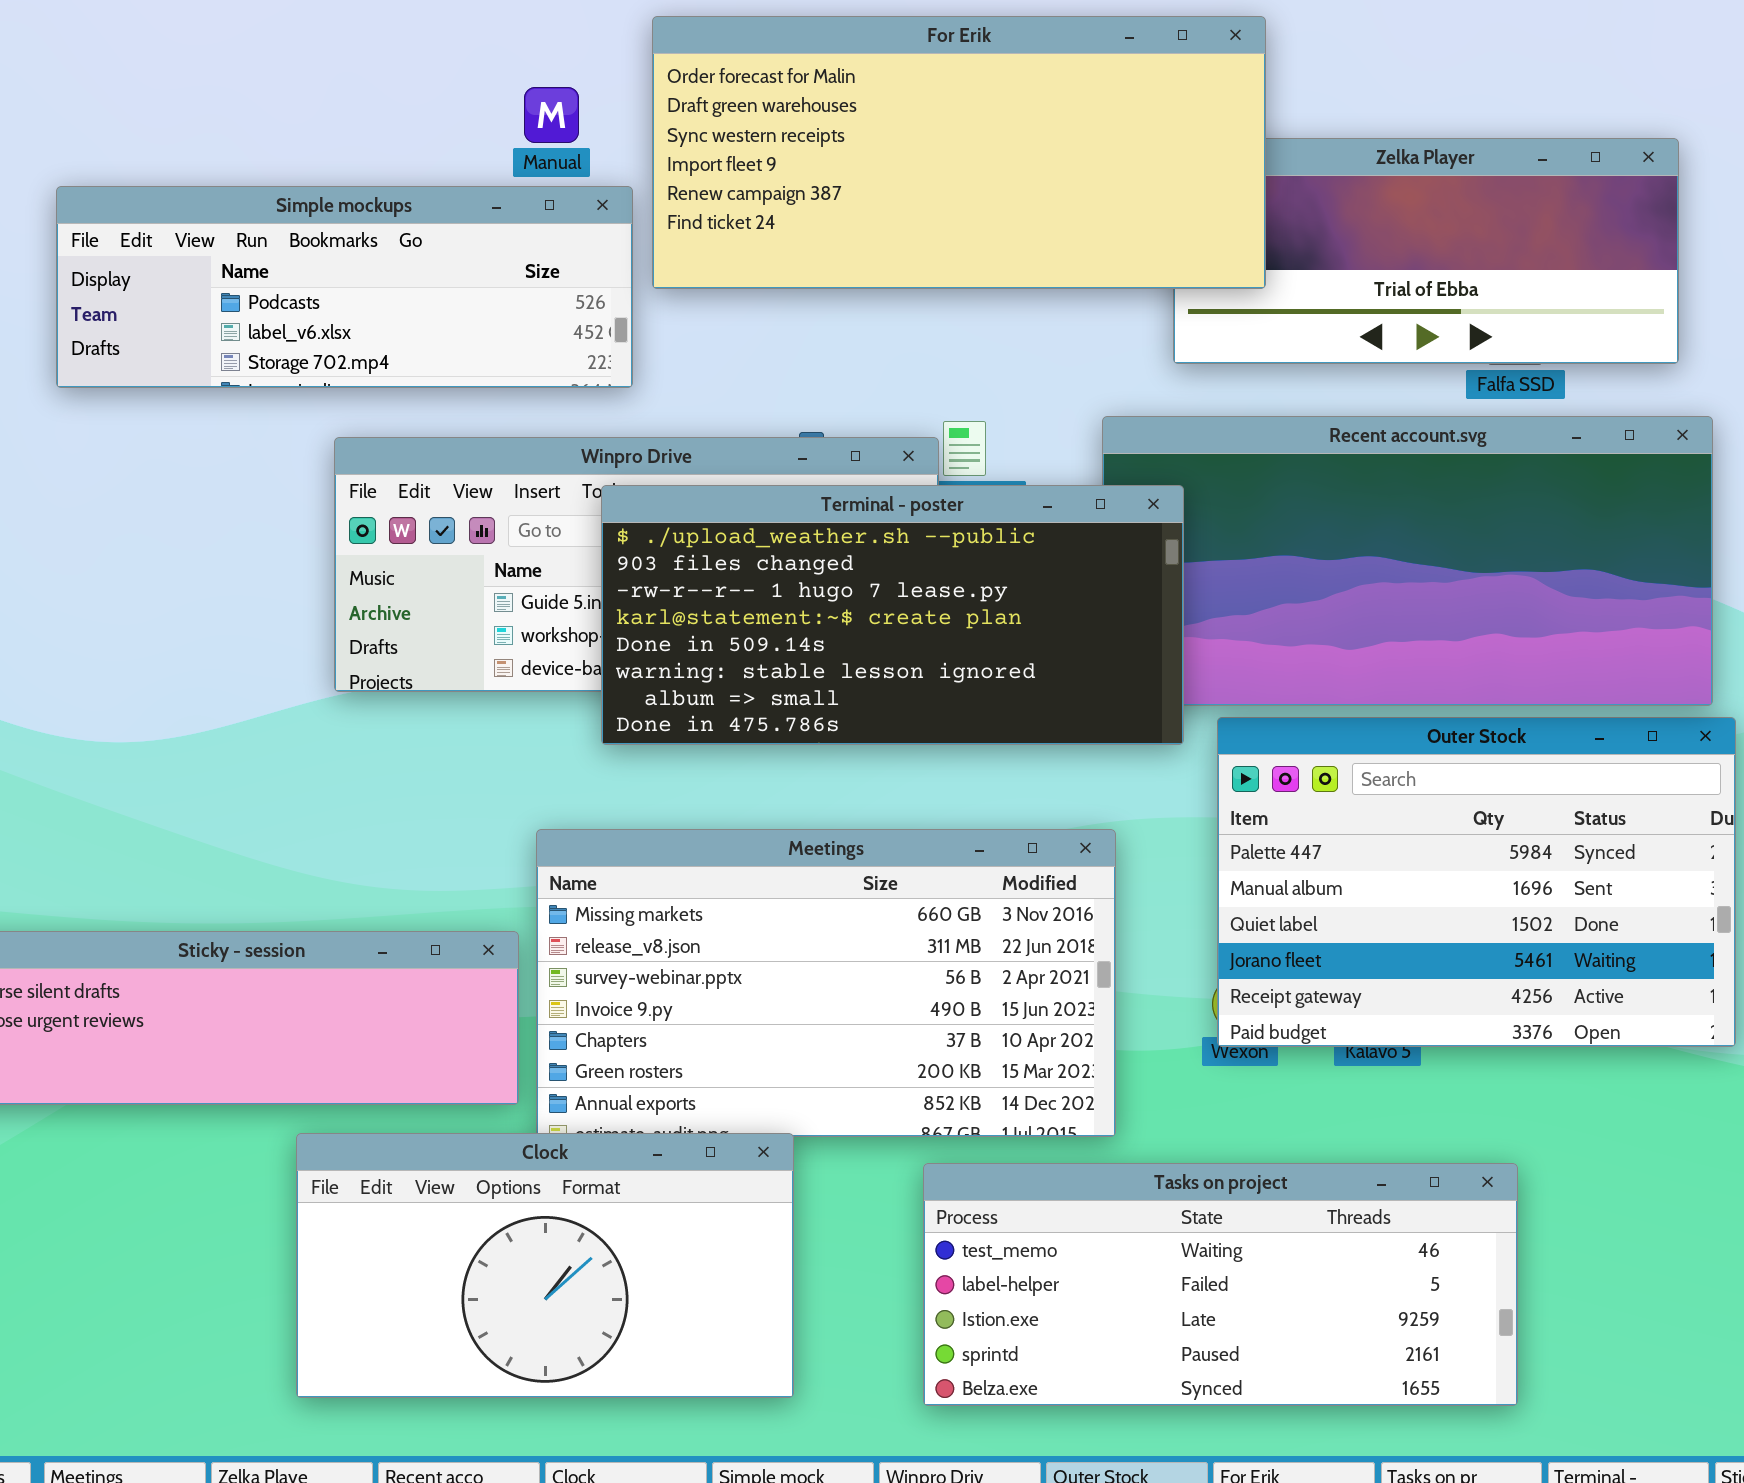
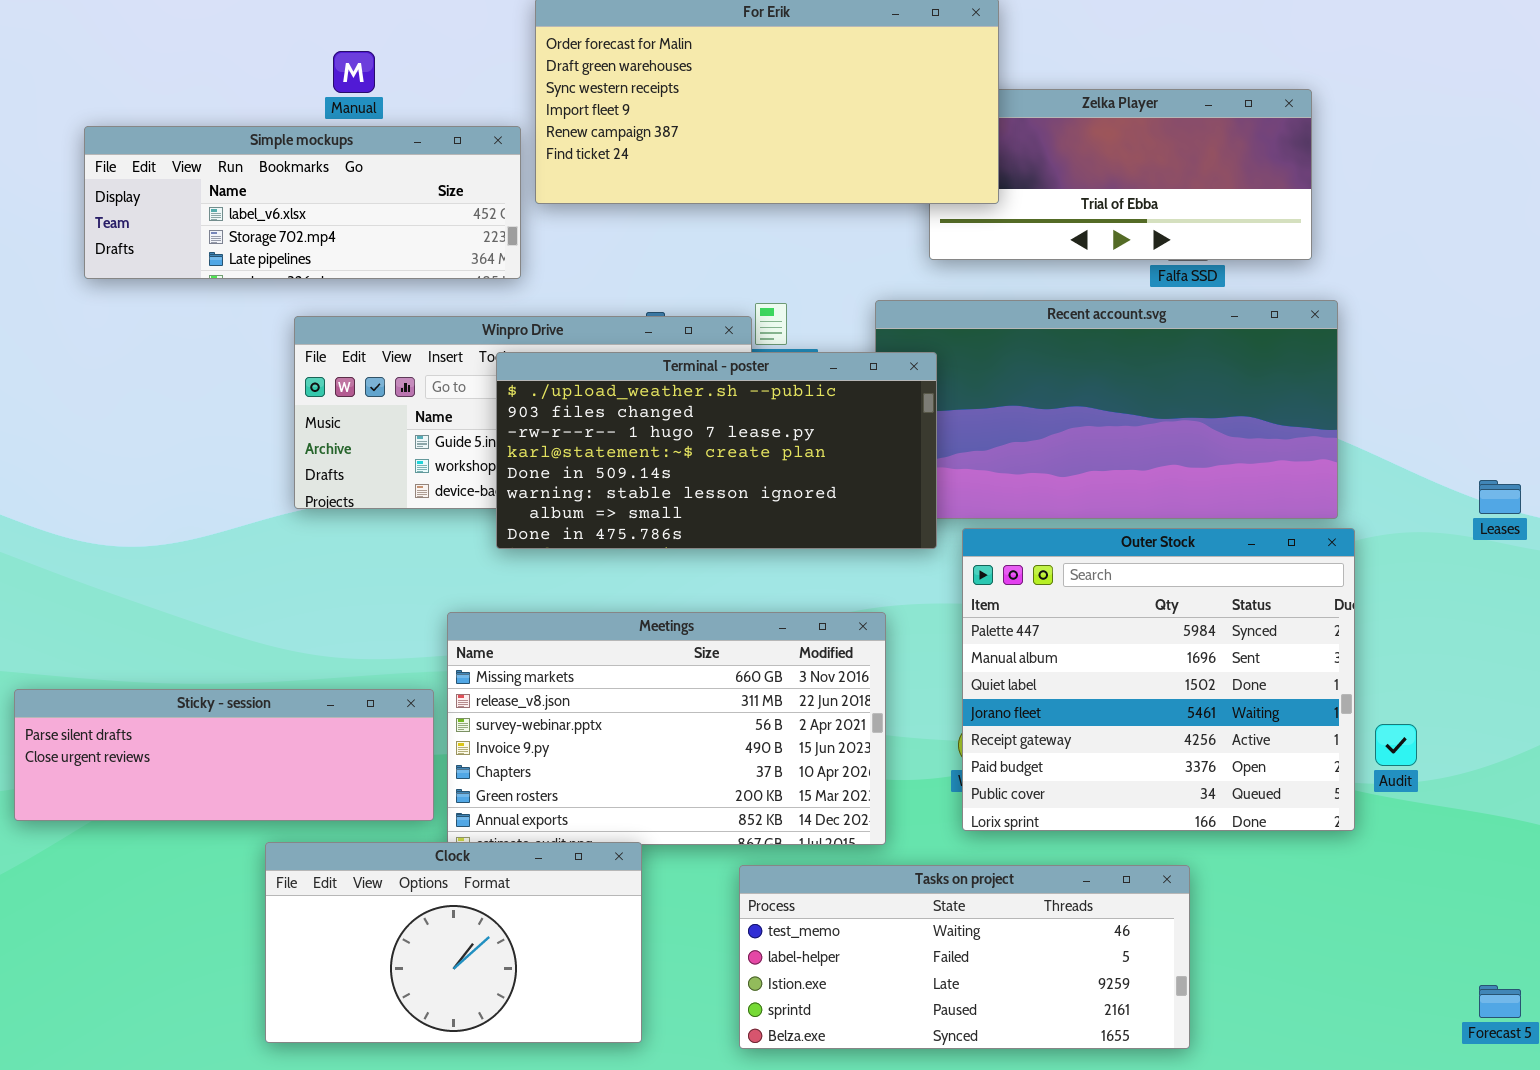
Manual: [524,87,579,143] -> [333,51,375,93], moved
Simple mockups: [56,186,633,388] -> [84,126,521,279], scrolled down 1 row
Outer Stock: [1217,717,1736,1047] -> [962,528,1355,831], resized

